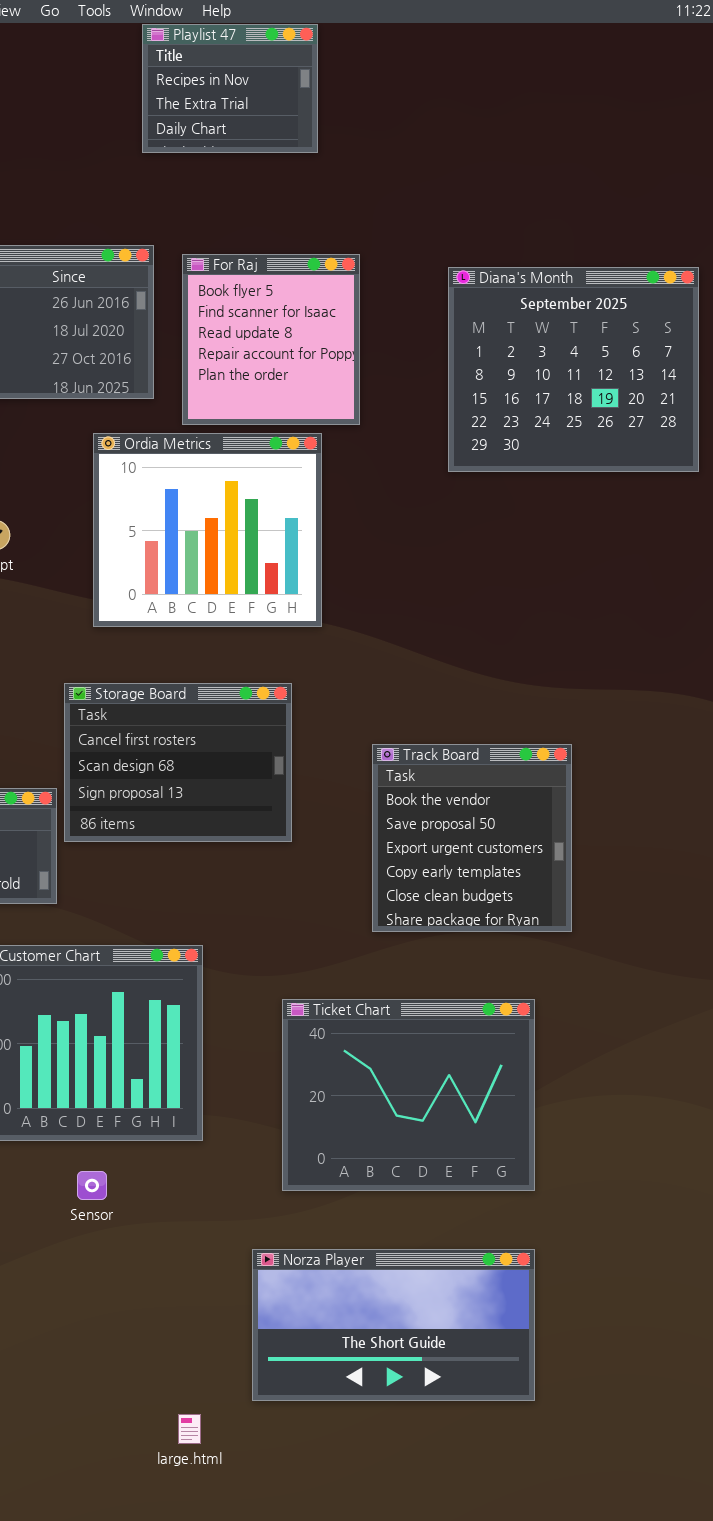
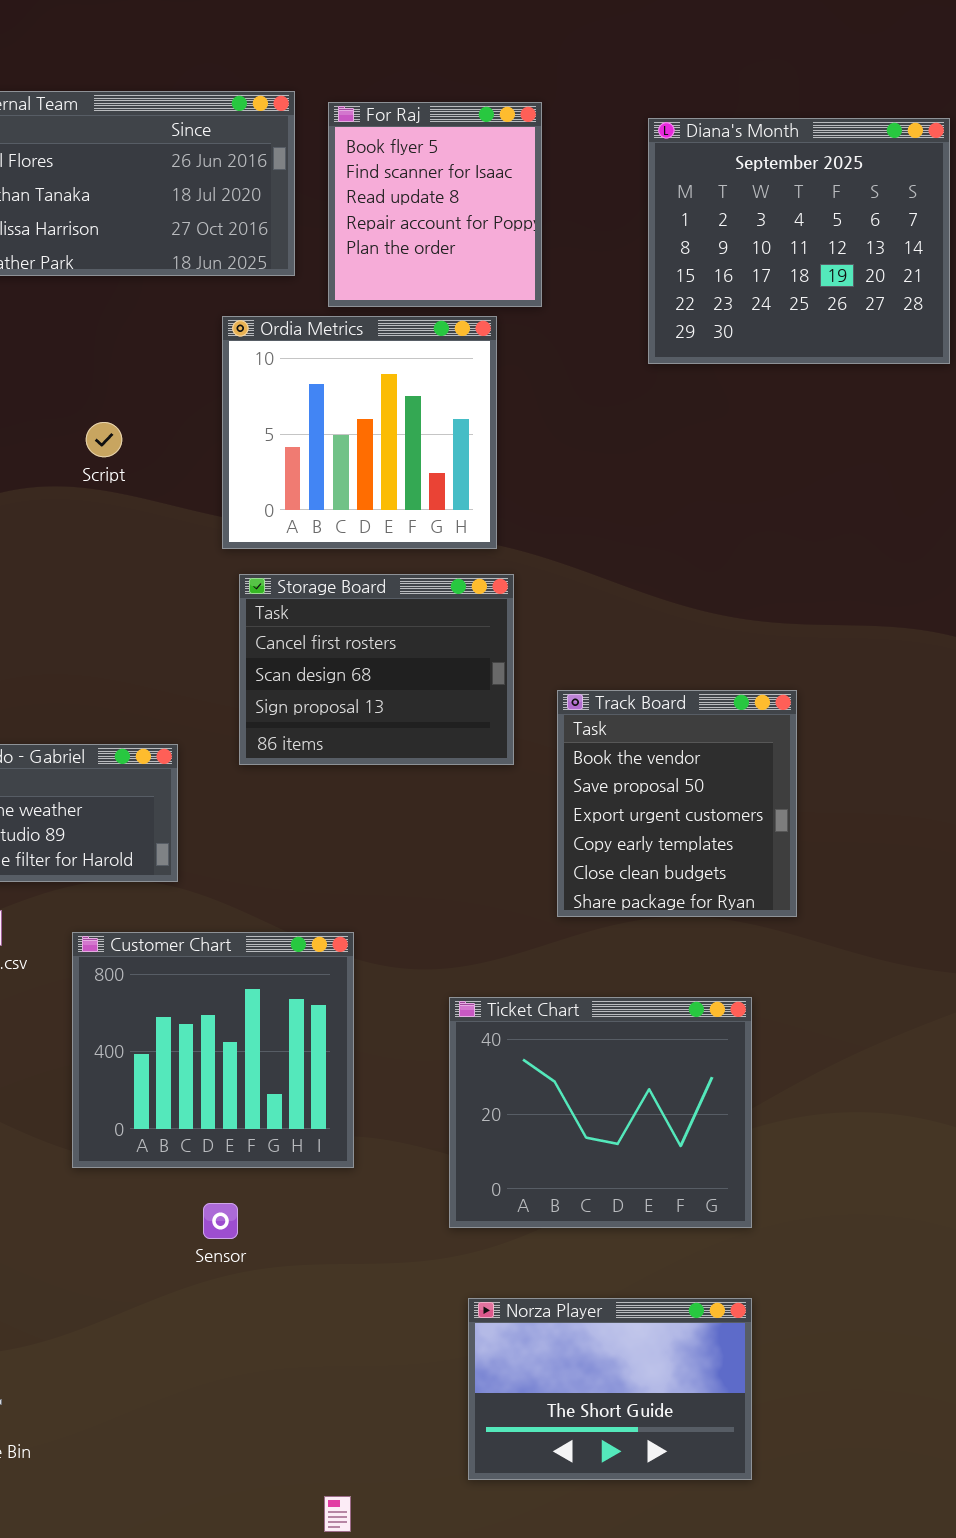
Storage Board: [64,683,292,842] -> [239,574,514,765], moved
Norza Player: [252,1249,535,1401] -> [468,1298,752,1480], resized

